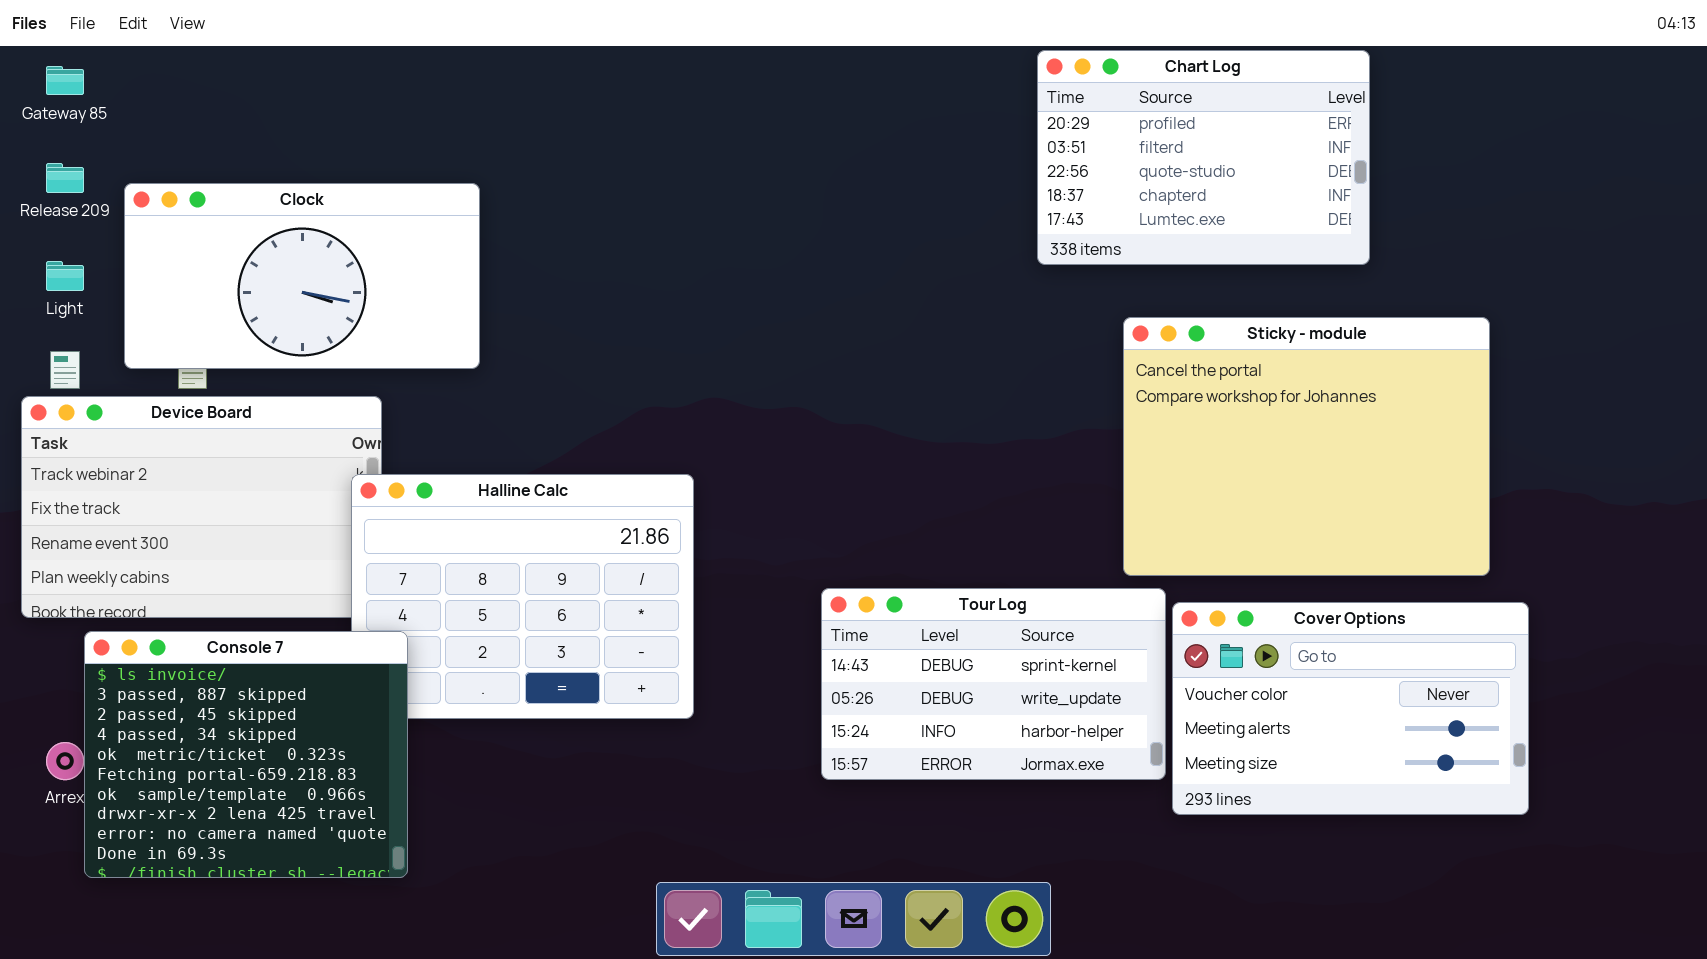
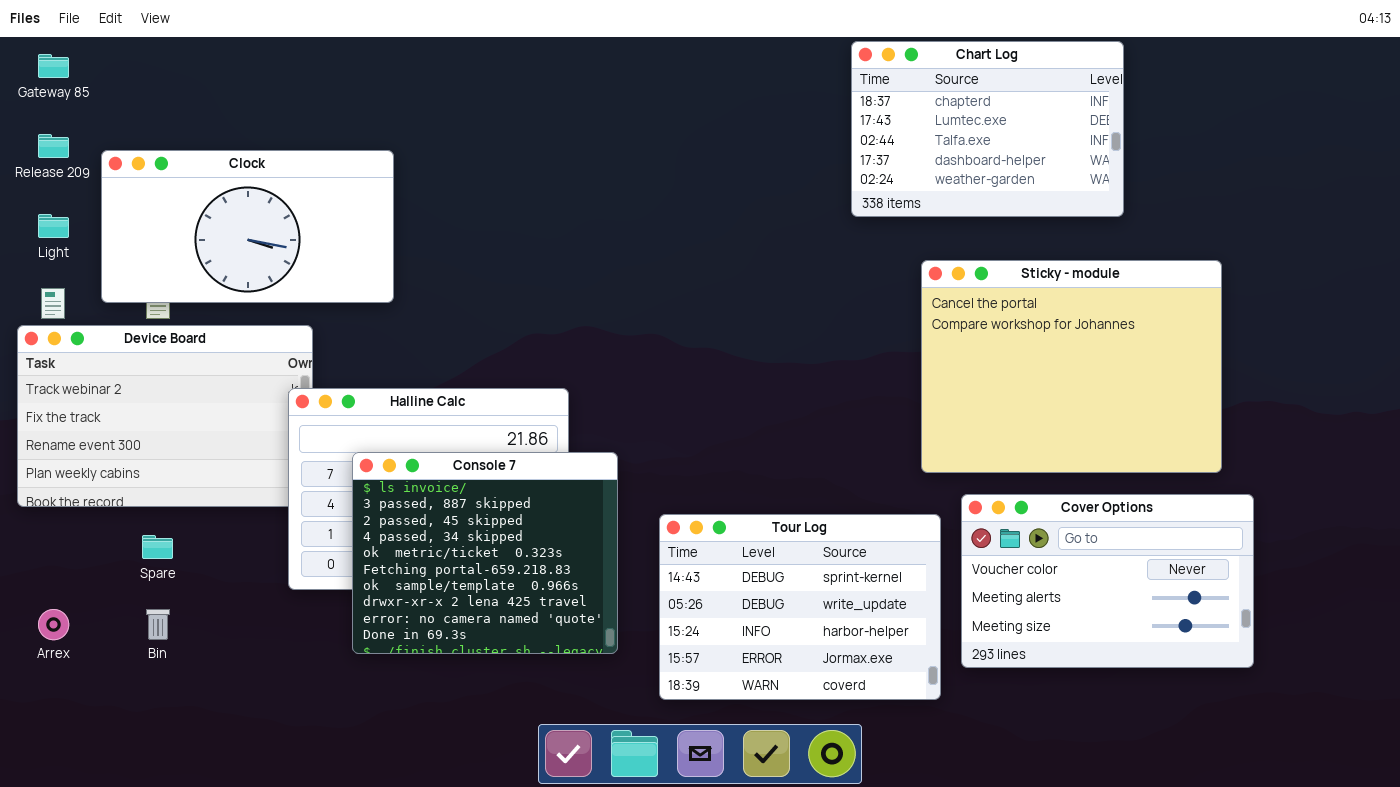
Chart Log: [1037,50,1370,265] -> [851,41,1124,217], scrolled down 3 rows
Tour Log: [821,588,1166,780] -> [659,514,941,700], moved, resized
Console 7: [84,631,408,878] -> [352,452,618,654], moved

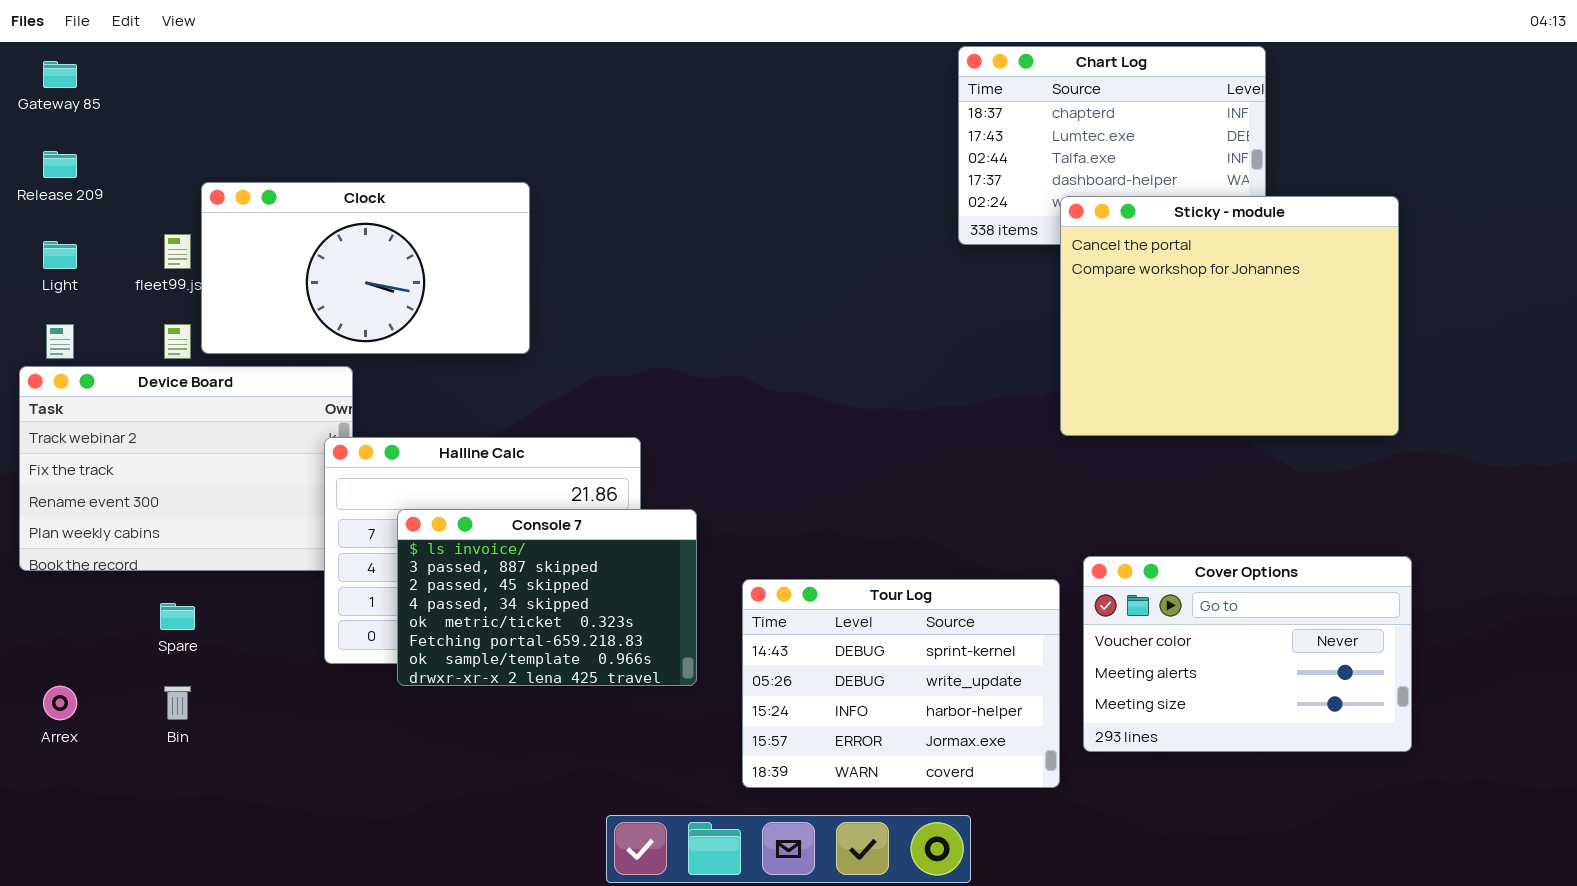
Clock: [101,150,394,303] -> [201,182,530,354], moved
Sticky - module: [921,260,1222,473] -> [1060,196,1399,436], moved
Console 7: [352,452,618,654] -> [397,509,697,686], resized

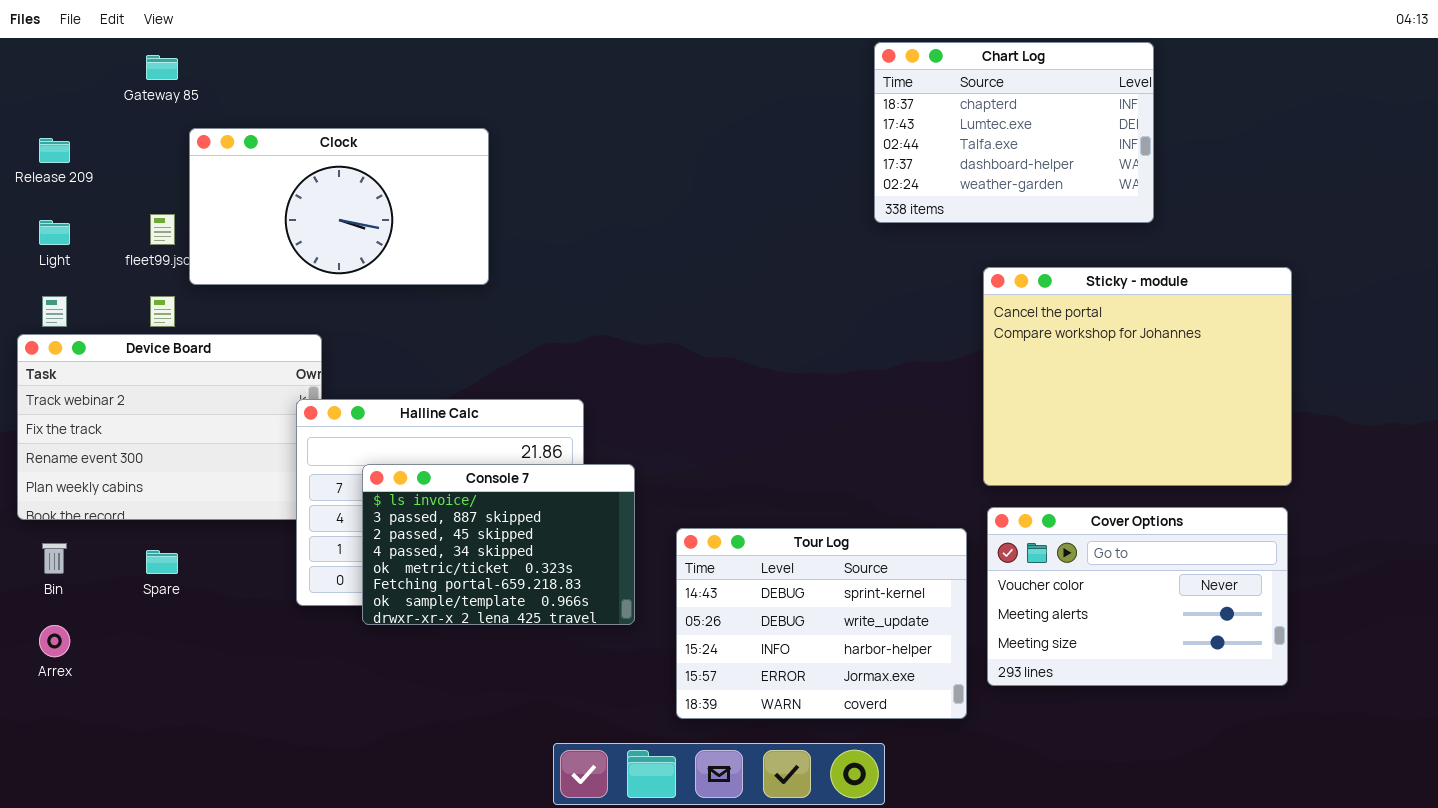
Gateway 85: [43,61,77,88] -> [146,55,178,80], moved
Clock: [201,182,530,354] -> [189,128,489,285], moved
Sticky - module: [1060,196,1399,436] -> [983,267,1292,486], moved
Bin: [164,686,191,720] -> [42,543,67,574], moved

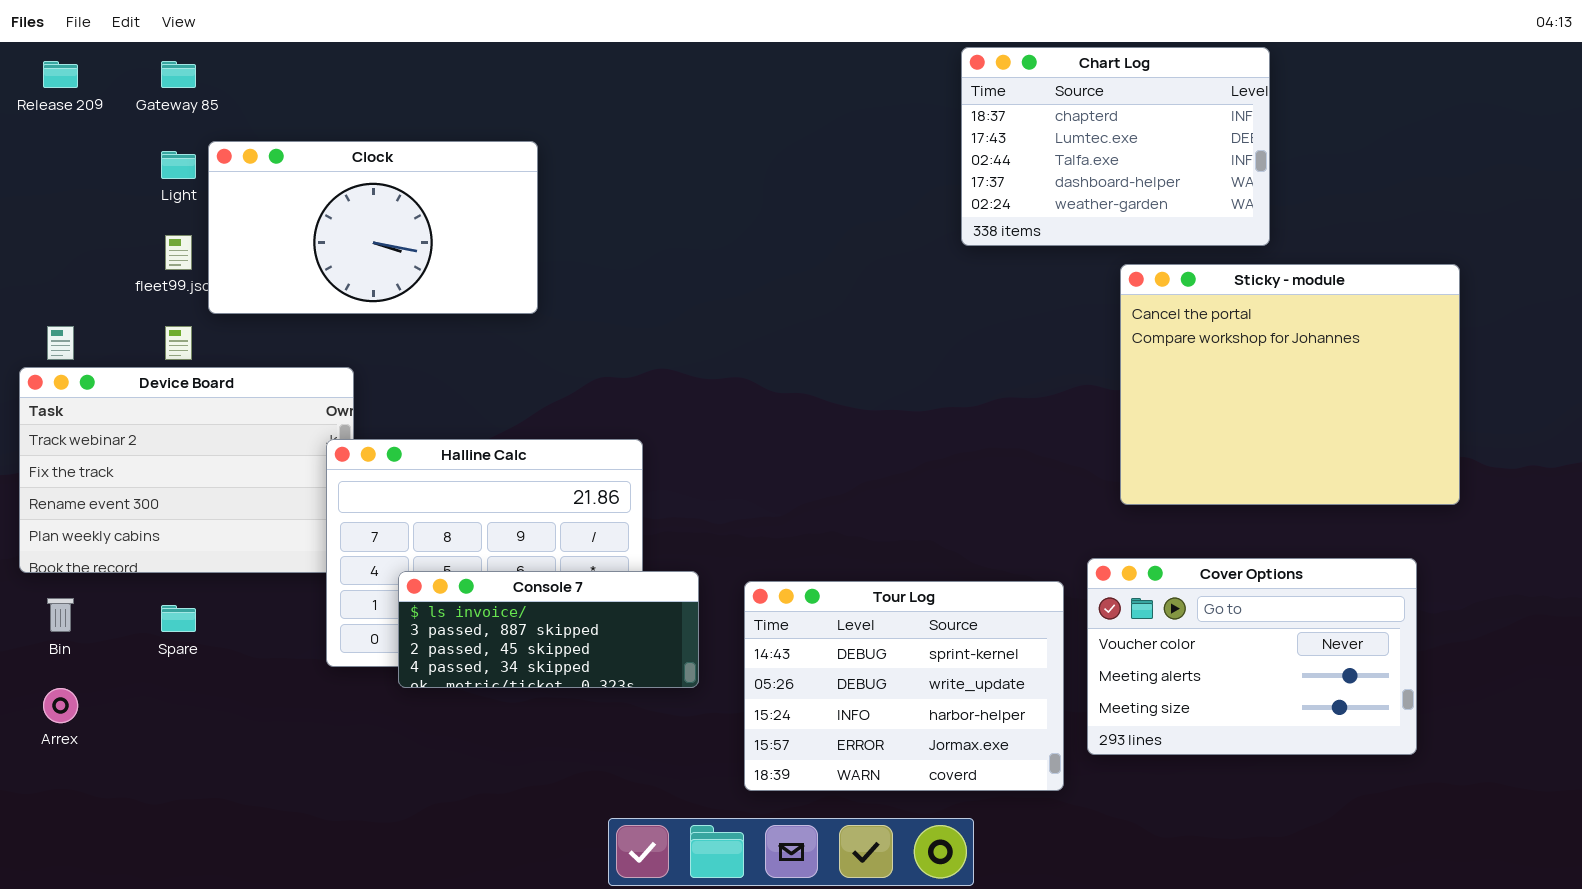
Release 209: [39,138,70,163] -> [43,61,78,88], moved
Light: [39,220,70,245] -> [161,151,196,179], moved
Sticky - module: [983,267,1292,486] -> [1120,264,1460,505], moved
Console 7: [362,464,635,625] -> [398,571,699,688], resized

